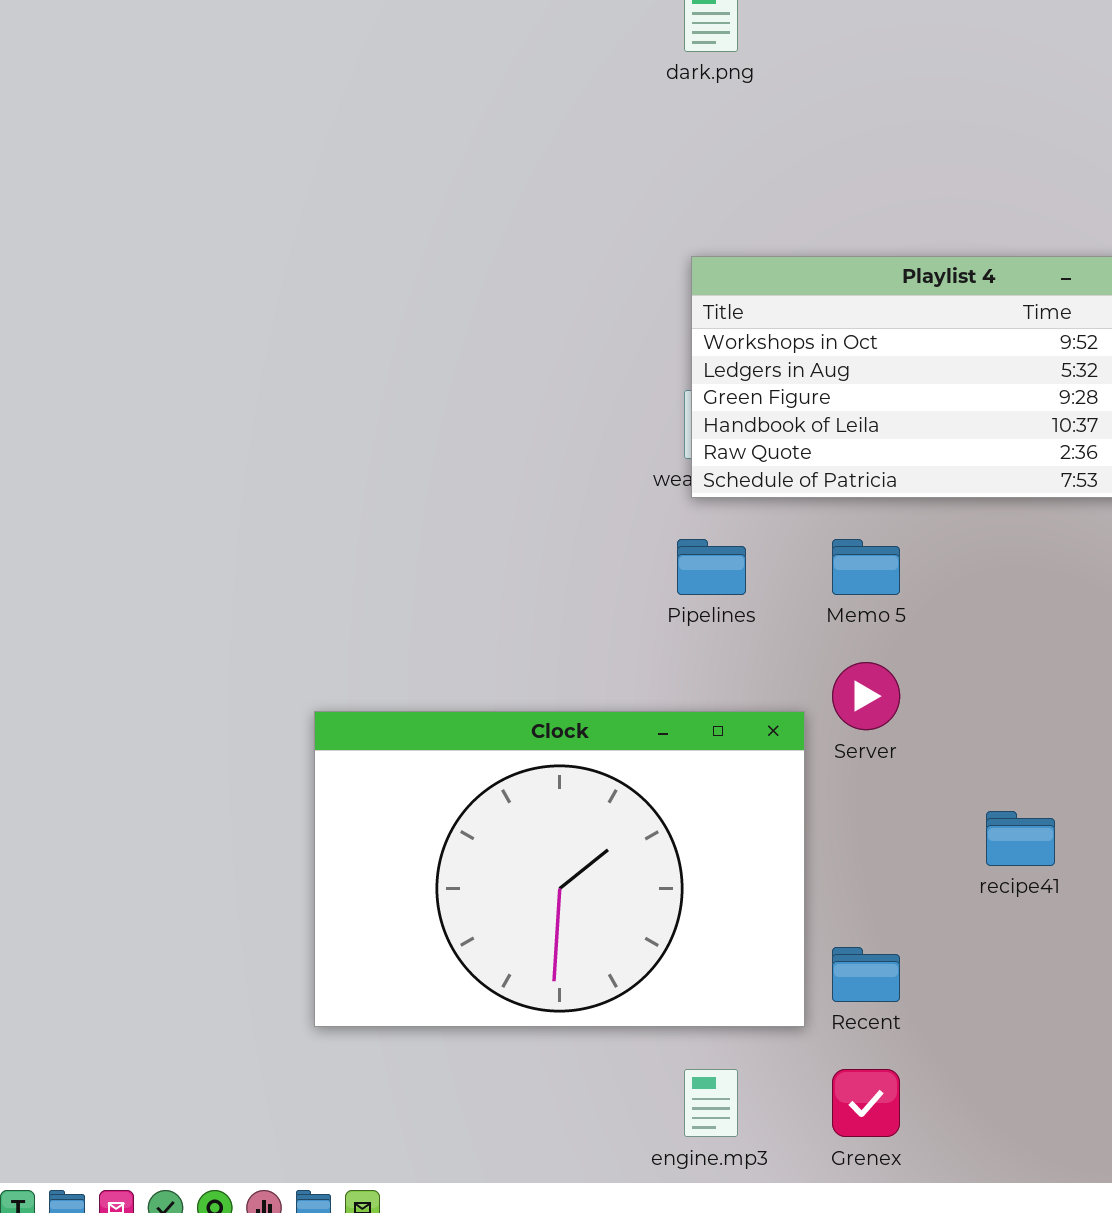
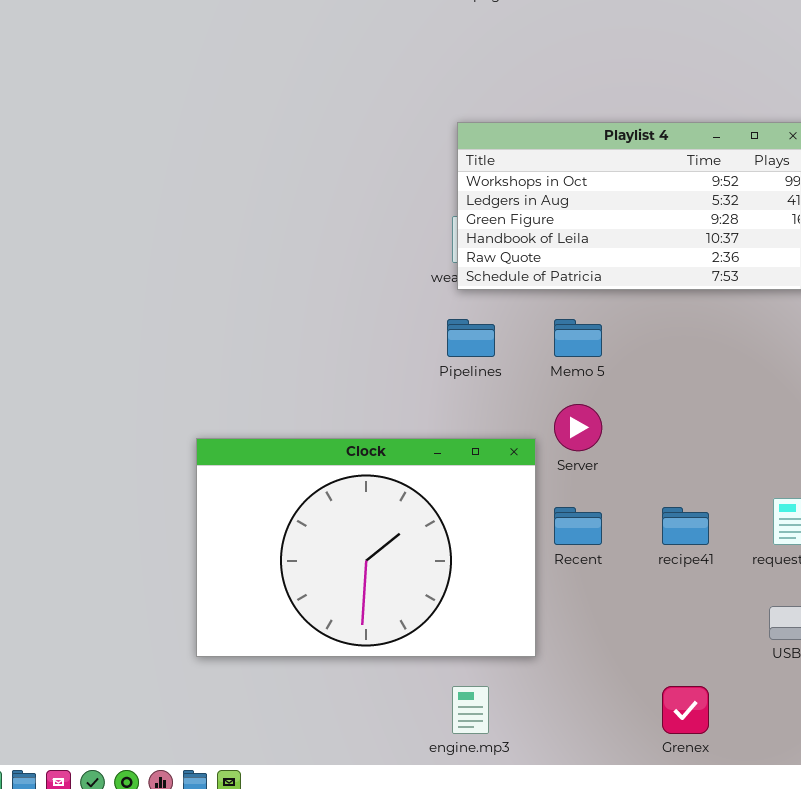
Recent: [832,947,900,1002] -> [554,507,602,545], moved
Grenex: [832,1069,900,1137] -> [662,686,709,734], moved

